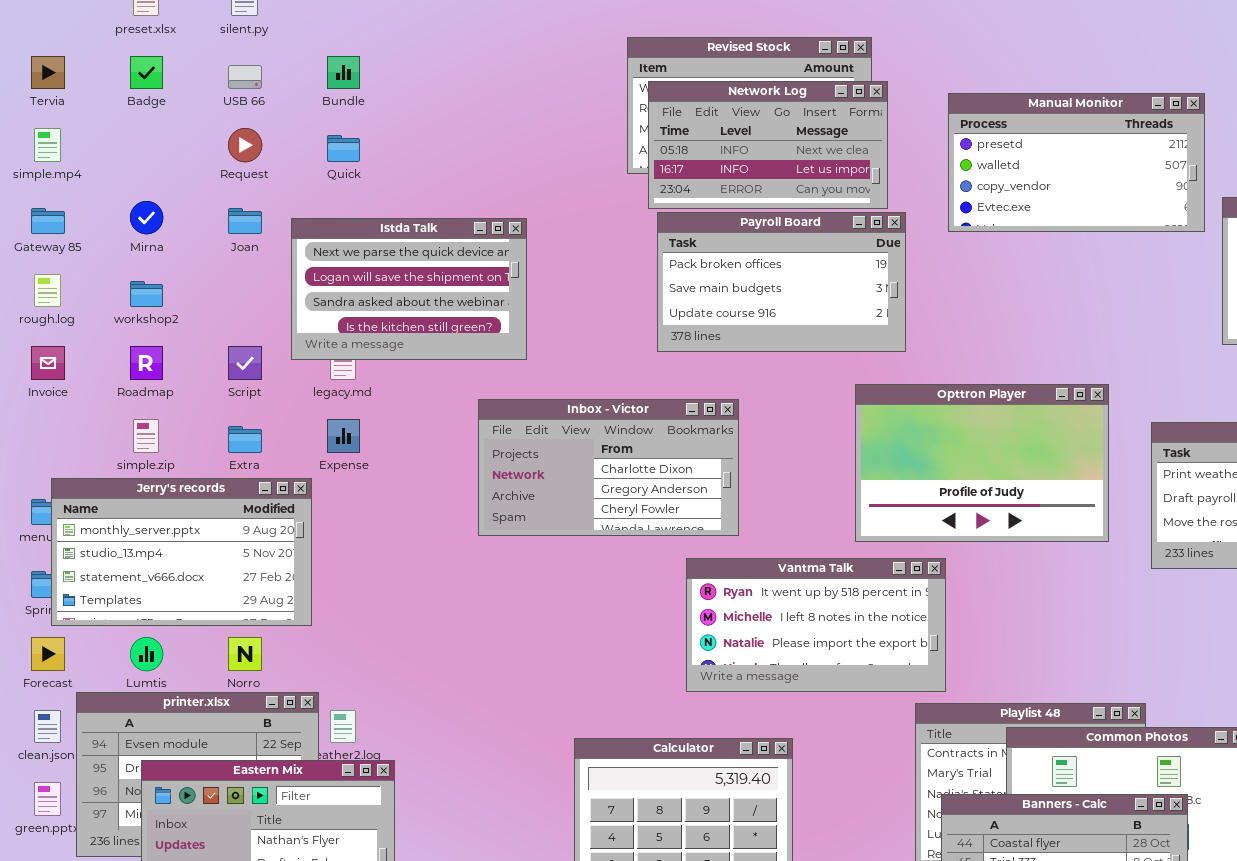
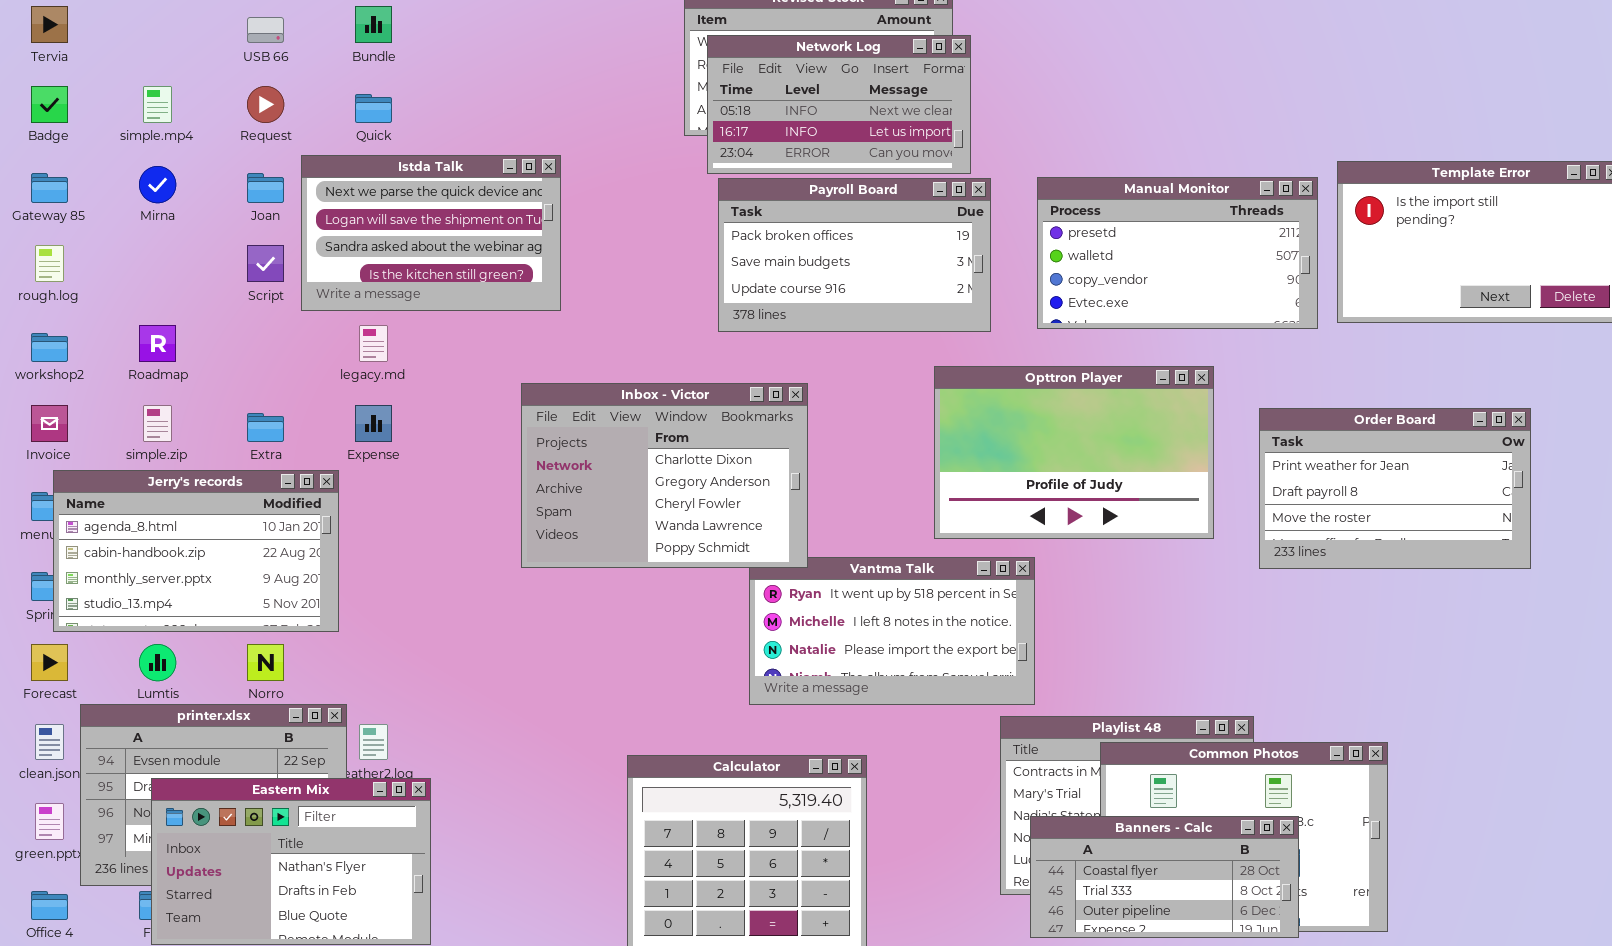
Badge: [130,56,163,89] -> [31,86,68,123], moved
Manual Monitor: [948,93,1205,232] -> [1037,177,1318,329], moved
simple.mp4: [34,128,61,162] -> [143,86,172,123], moved
Istda Talk: [291,218,527,360] -> [301,155,561,311], moved
workshop2: [130,281,163,307] -> [31,333,68,362], moved
Invoice: [31,346,65,380] -> [31,405,68,442], moved
Script: [228,346,262,380] -> [247,245,284,282], moved
Inbox - Victor: [478,399,739,536] -> [521,383,808,568], resized
Jerry's records: [51,478,312,626] -> [53,470,339,632], scrolled up 2 rows

